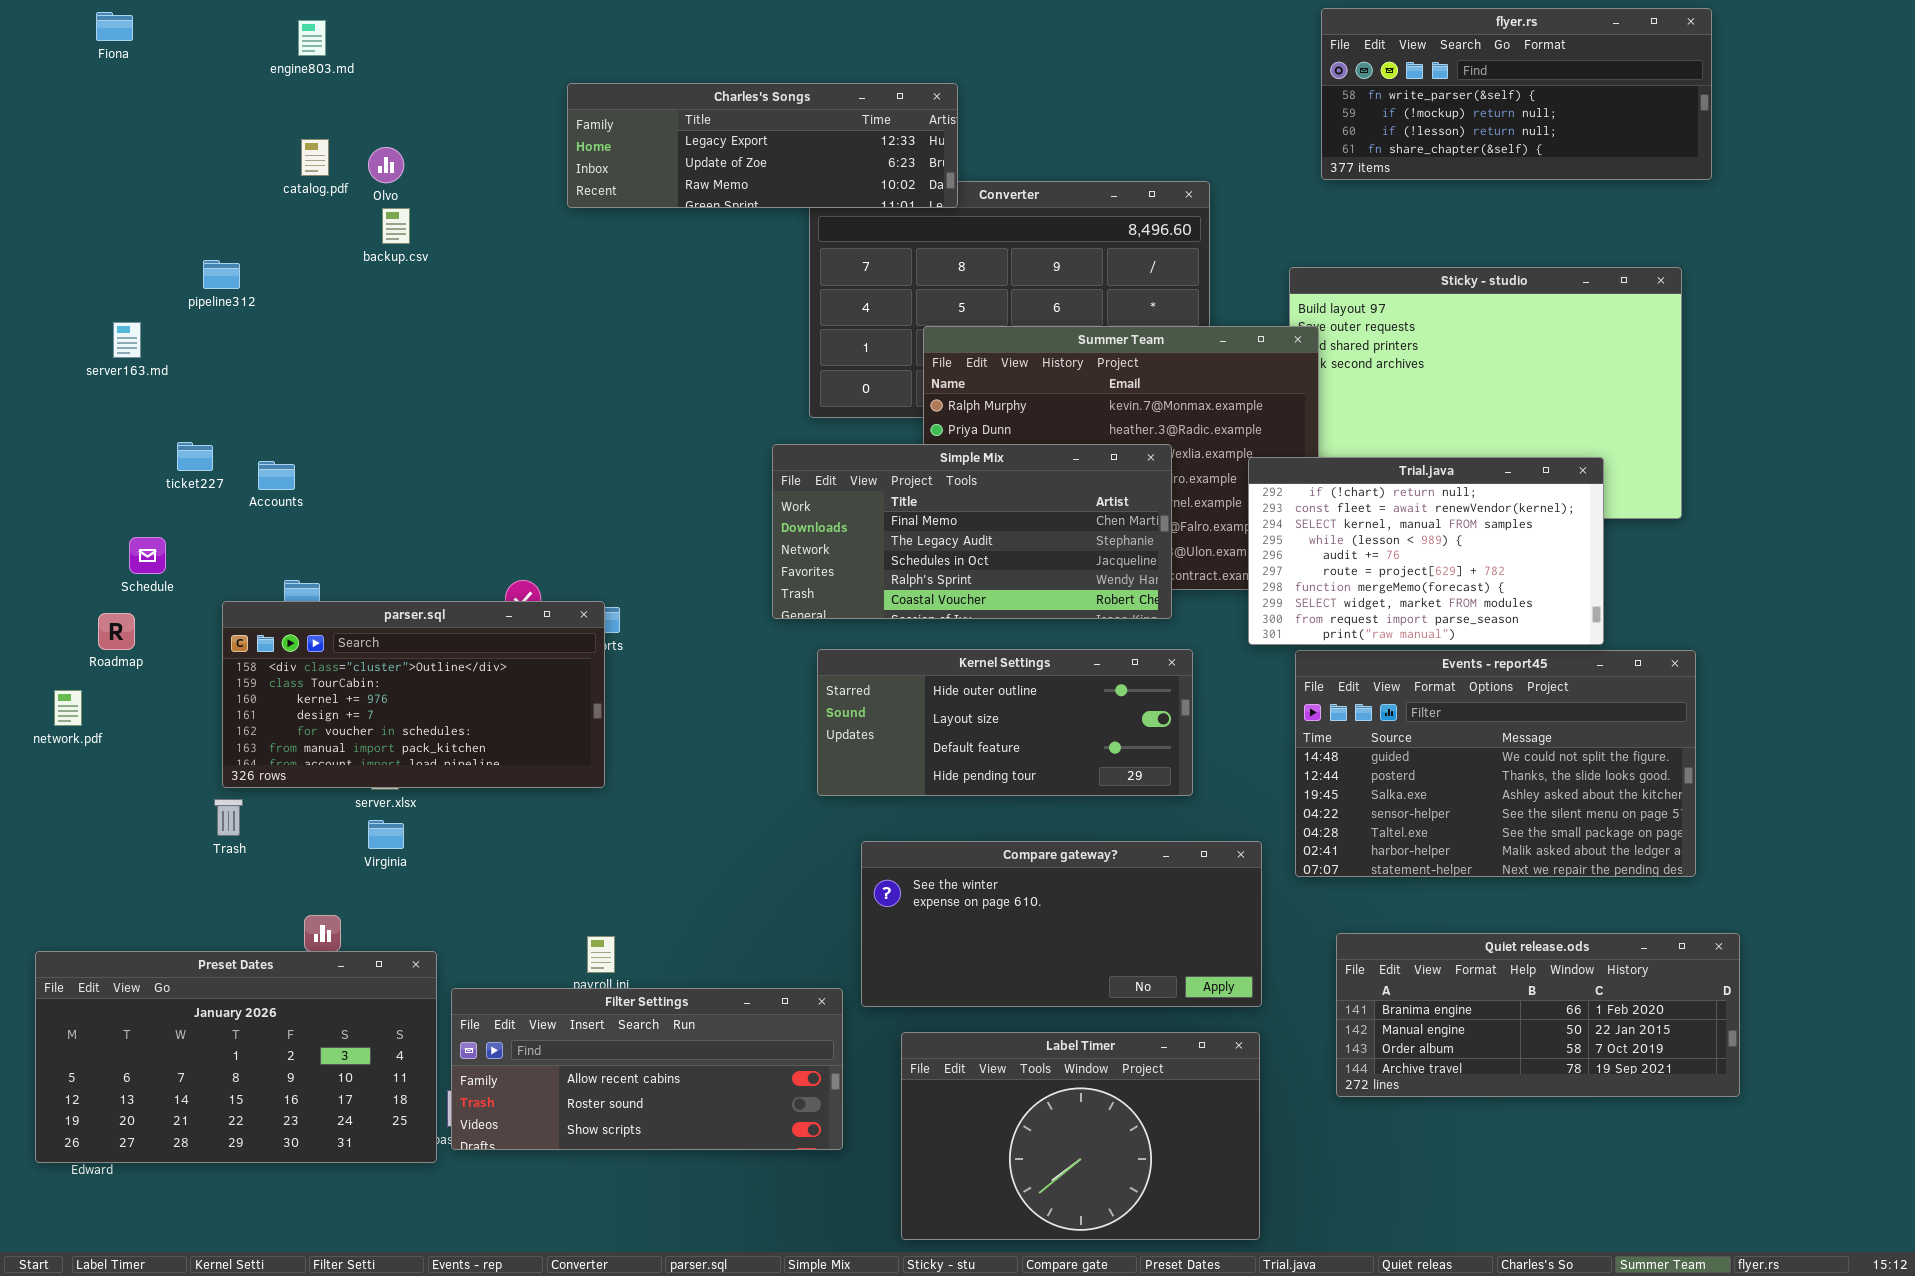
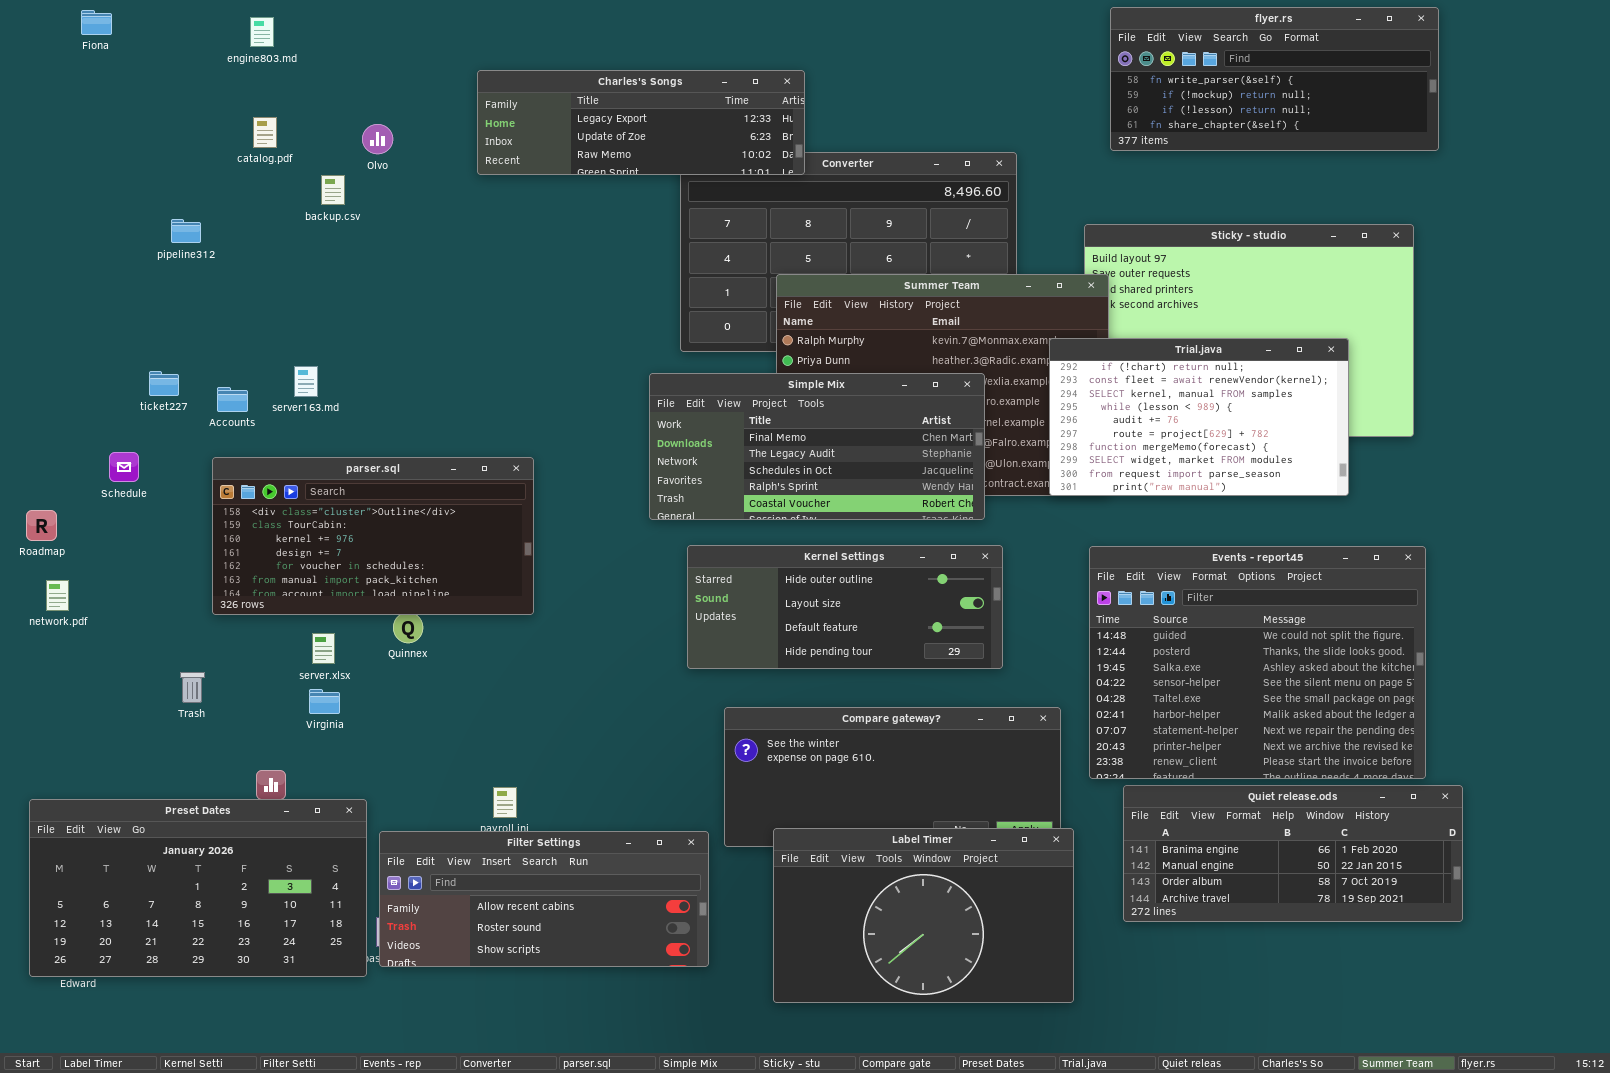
Olvo: [368,147,404,183] -> [362,124,393,154], moved
server163.md: [113,322,141,358] -> [294,366,318,397], moved
Trial.java: [1248,457,1604,645] -> [1049,338,1349,496], moved
parser.sql: [222,601,605,788] -> [212,457,534,615], moved
Roadmap: [98,613,135,650] -> [26,510,57,541], moved
Events - report45: [1295,650,1696,877] -> [1089,546,1426,779], resized
Label Timer: [901,1032,1260,1240] -> [773,828,1074,1003], moved

